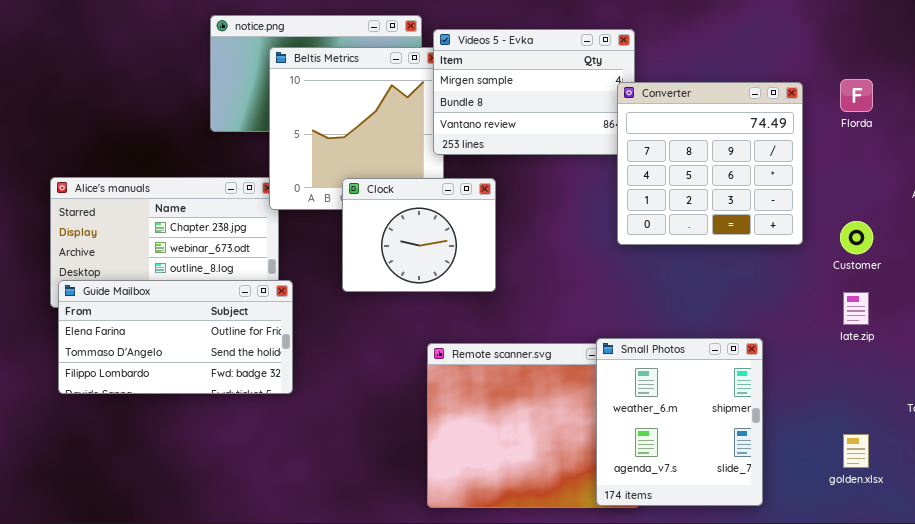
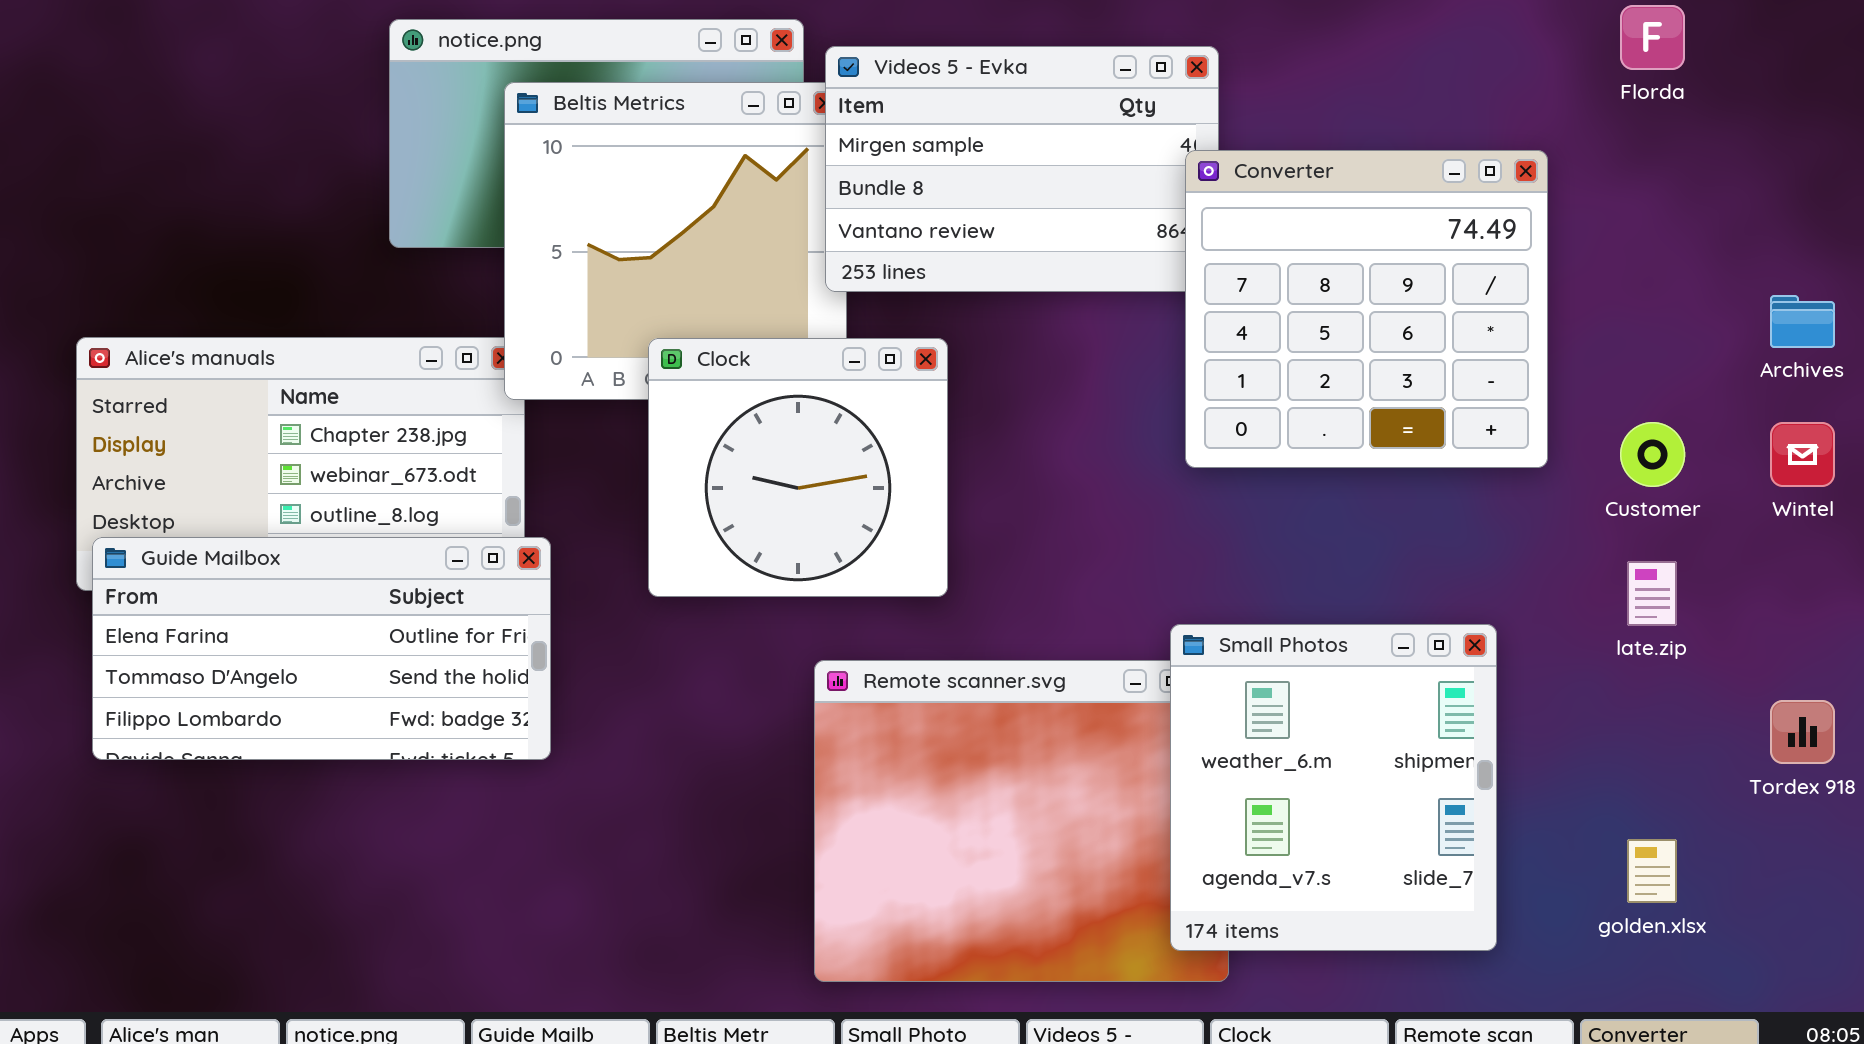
Florda: [840,79,873,112] -> [1620,5,1685,70], moved
Clock: [342,178,496,292] -> [648,338,948,597], resized
Small Photos: [596,338,763,506] -> [1170,624,1497,951], moved

